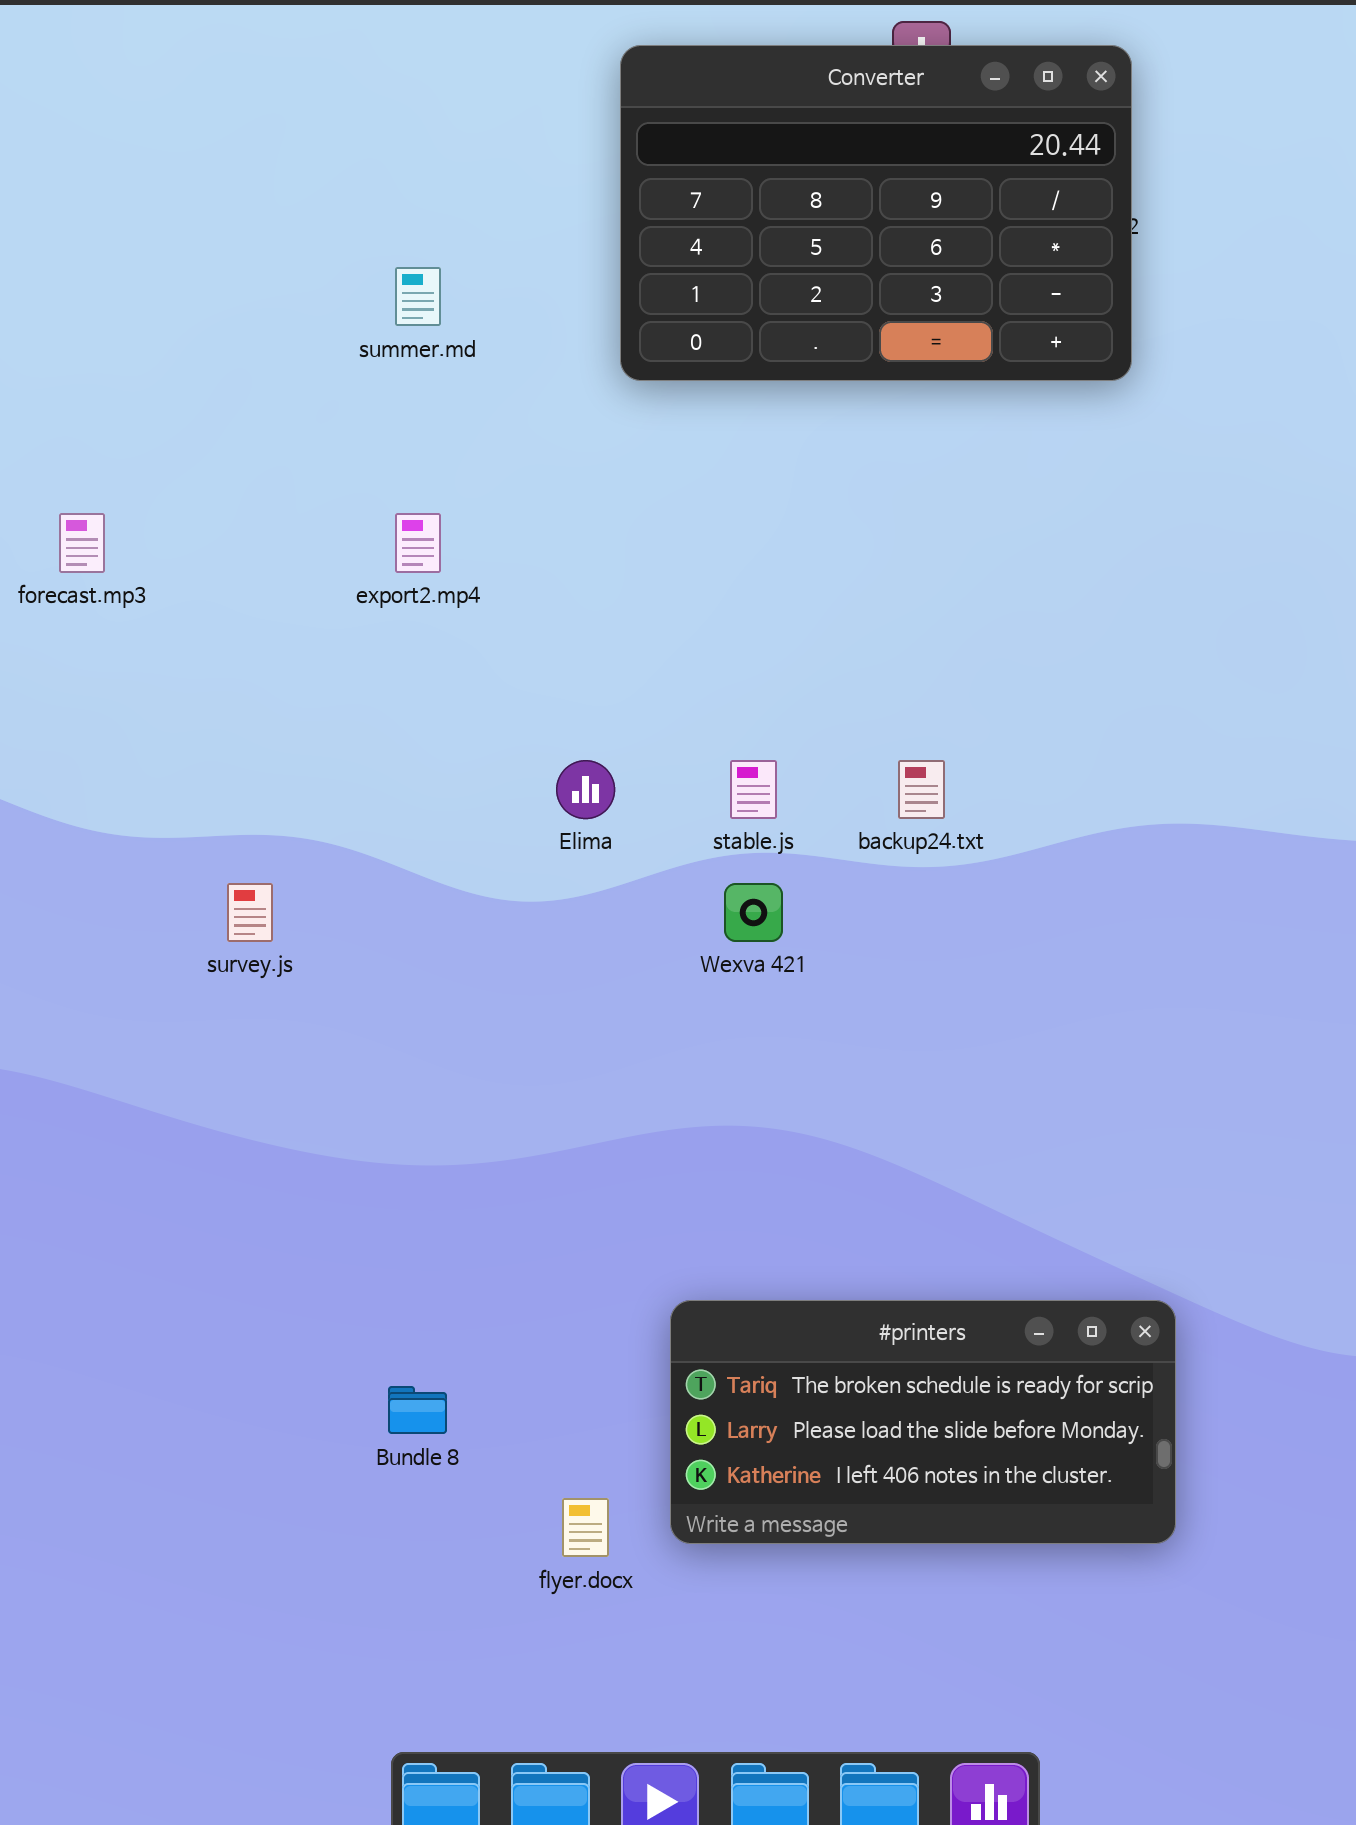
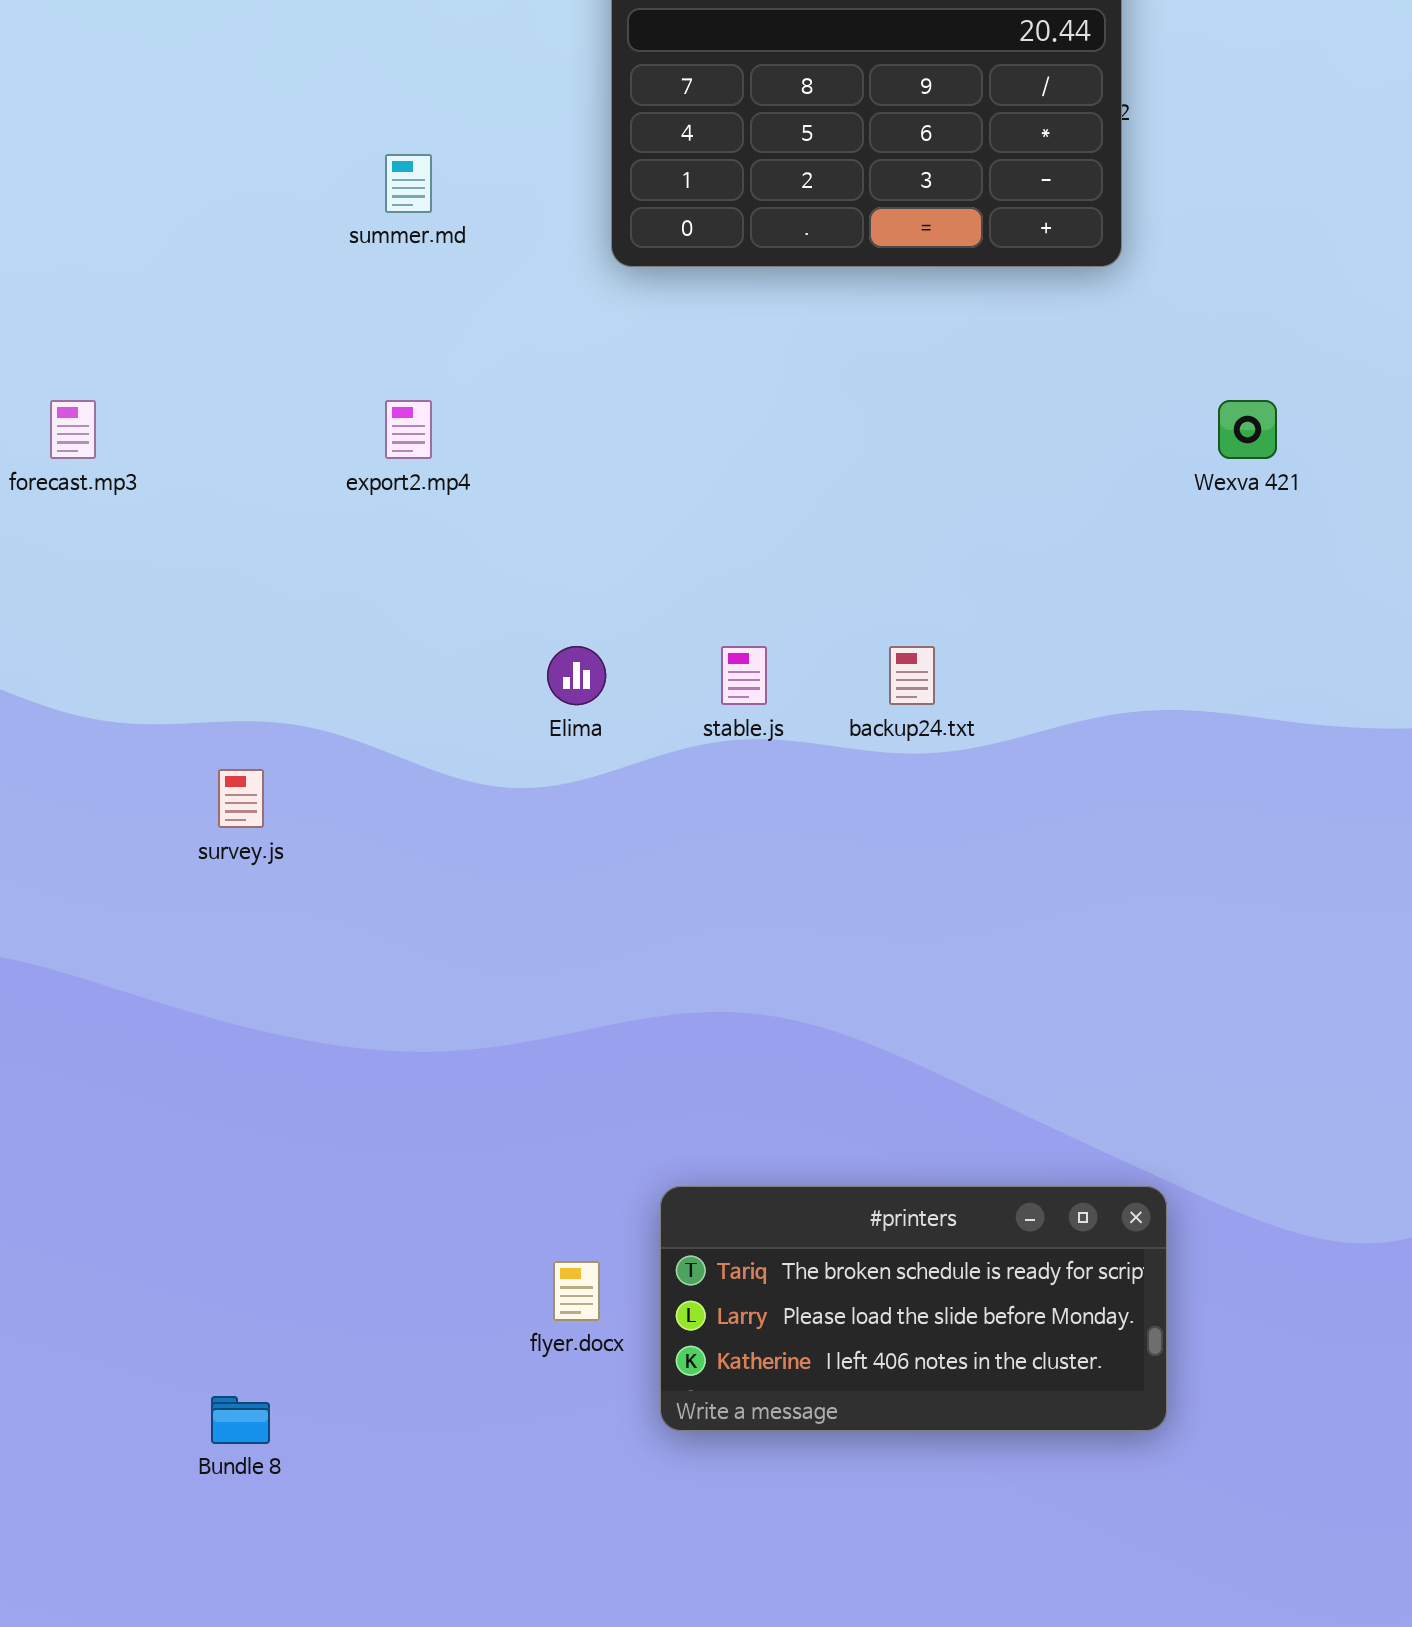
Wexva 421: [724,883,783,942] -> [1218,400,1277,459], moved
Bundle 8: [388,1386,447,1434] -> [211,1396,270,1444], moved
flyer.docx: [562,1498,609,1557] -> [553,1261,600,1321], moved

